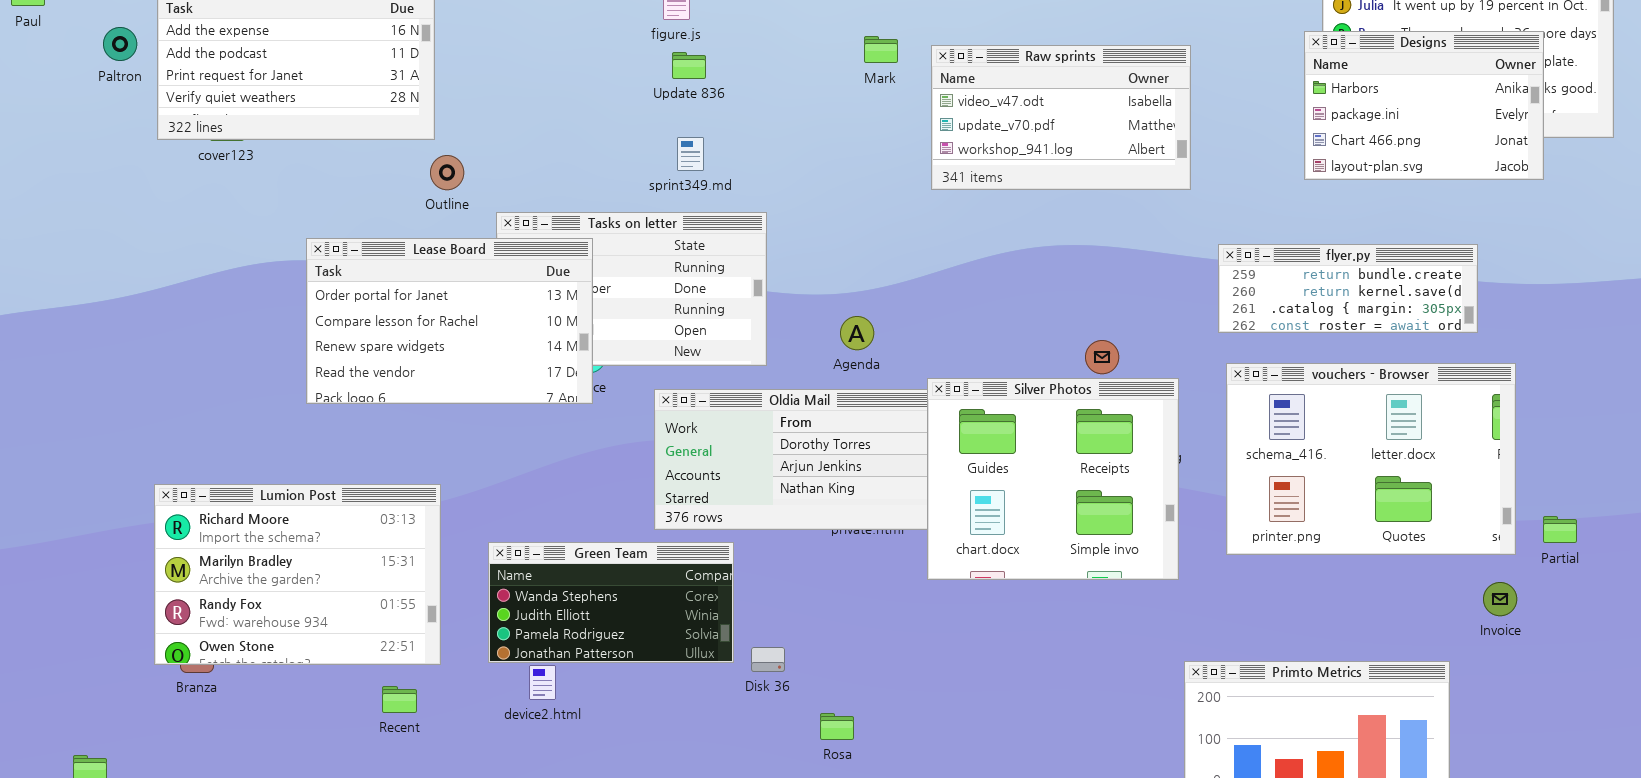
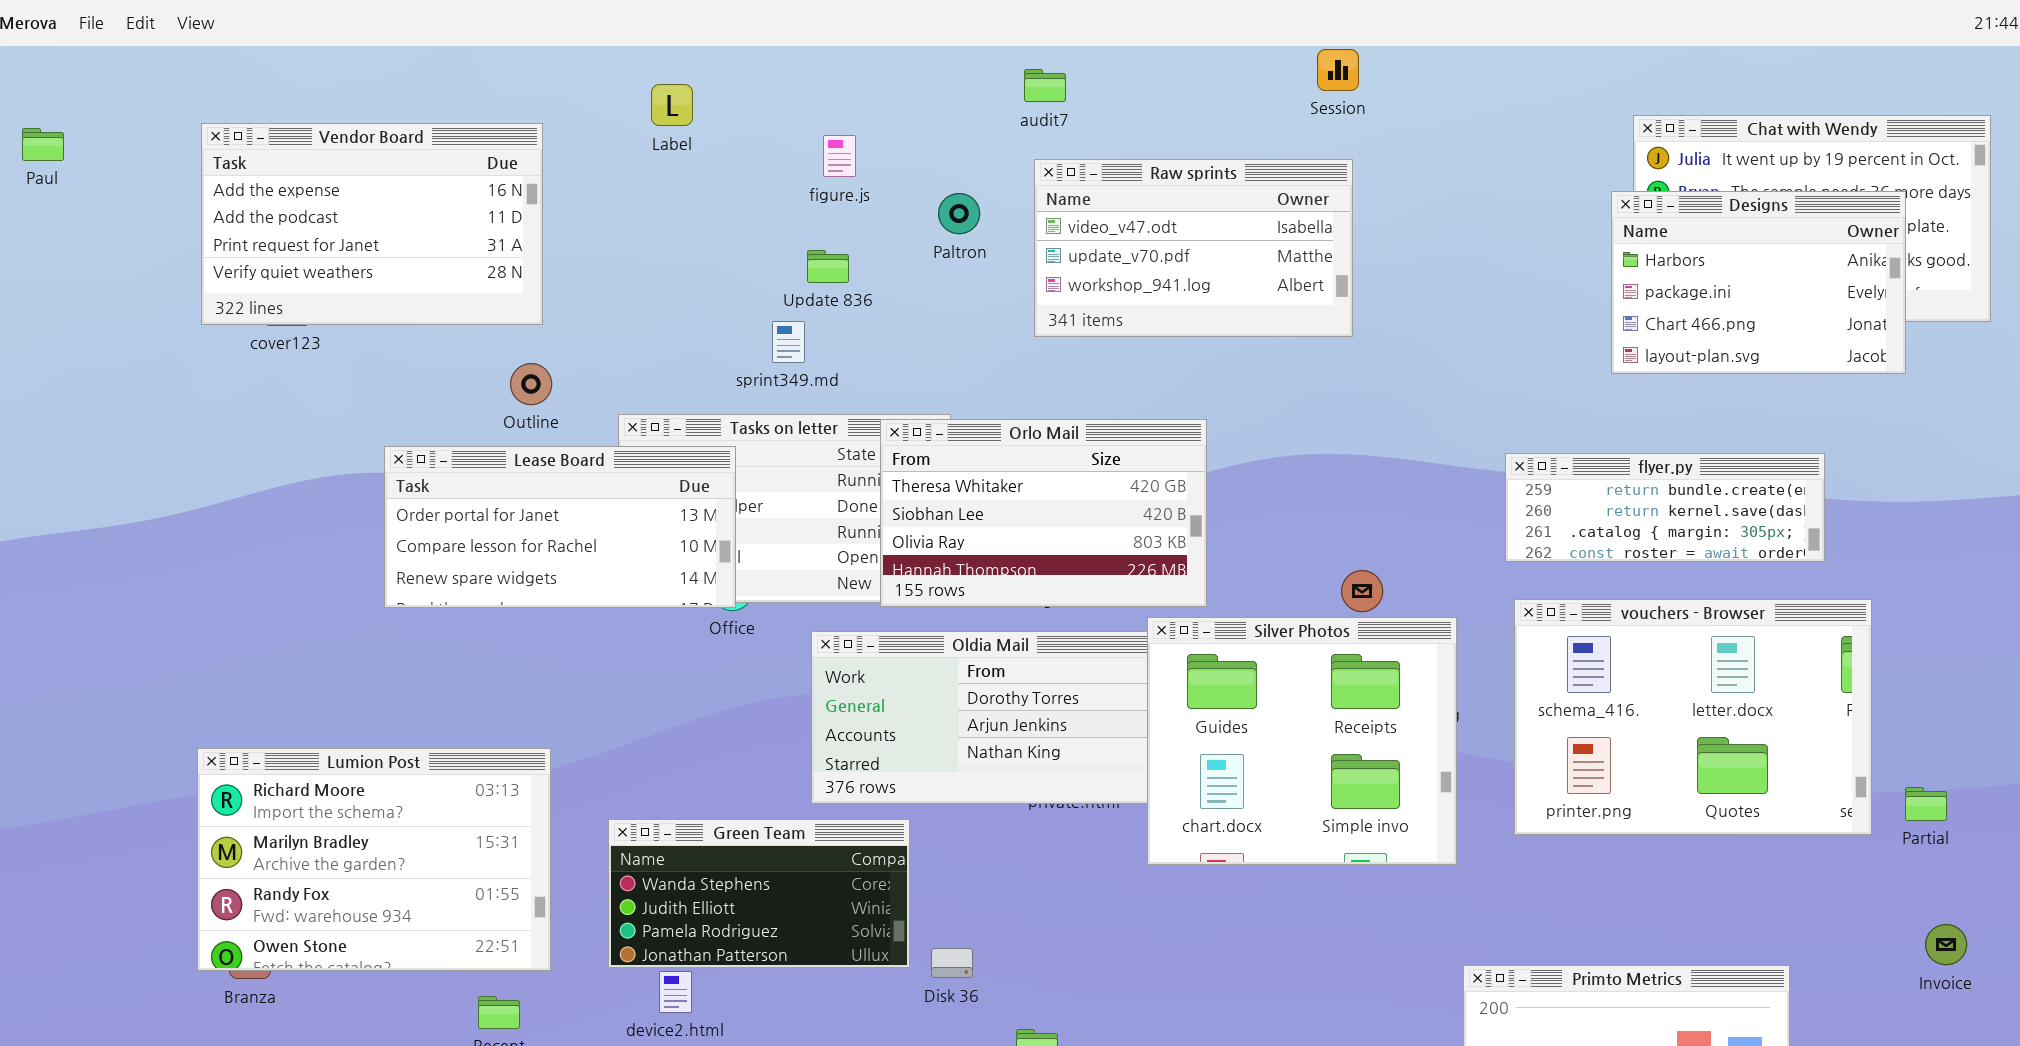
Paltron: [103,27,137,61] -> [938,193,980,234], moved
Raw sprints: [931,45,1191,190] -> [1034,159,1353,337], moved
Update 836: [672,52,706,79] -> [807,250,849,283], moved
sprint349.md: [677,137,704,171] -> [772,321,805,363], moved
Outline: [430,155,464,190] -> [510,363,552,405], moved
Orlo Mail: none -> [880,419,1207,607], opened
Lease Board: [306,238,593,404] -> [384,446,736,608], resized
Invoice: [1483,582,1517,616] -> [1925,924,1967,965], moved

